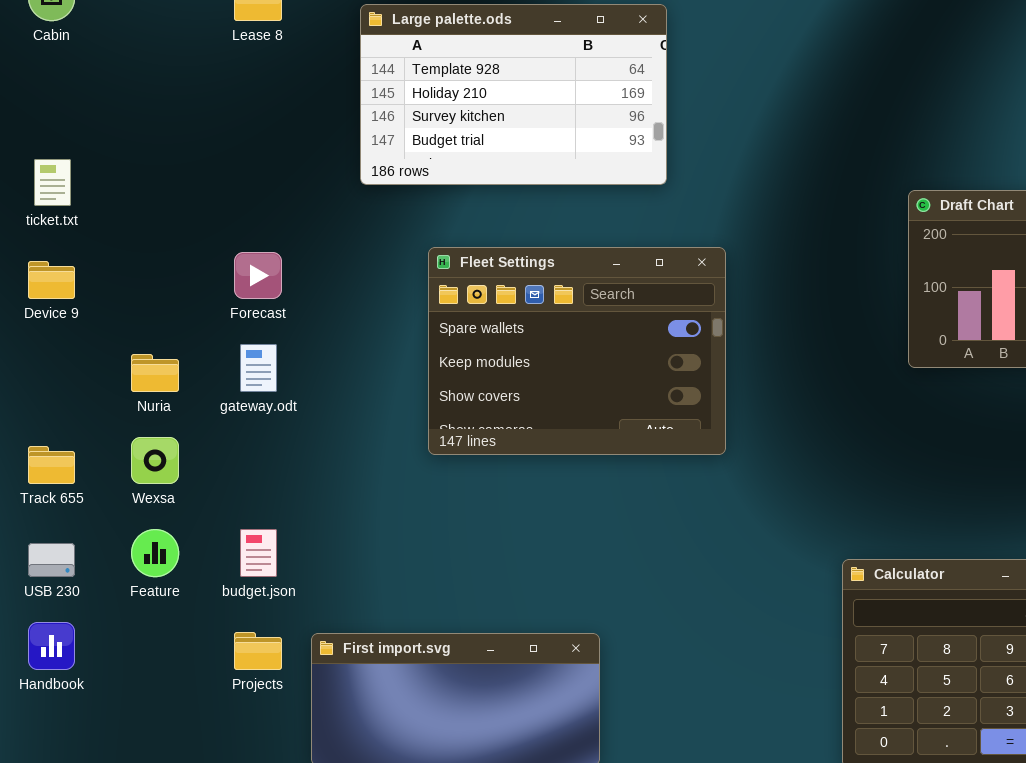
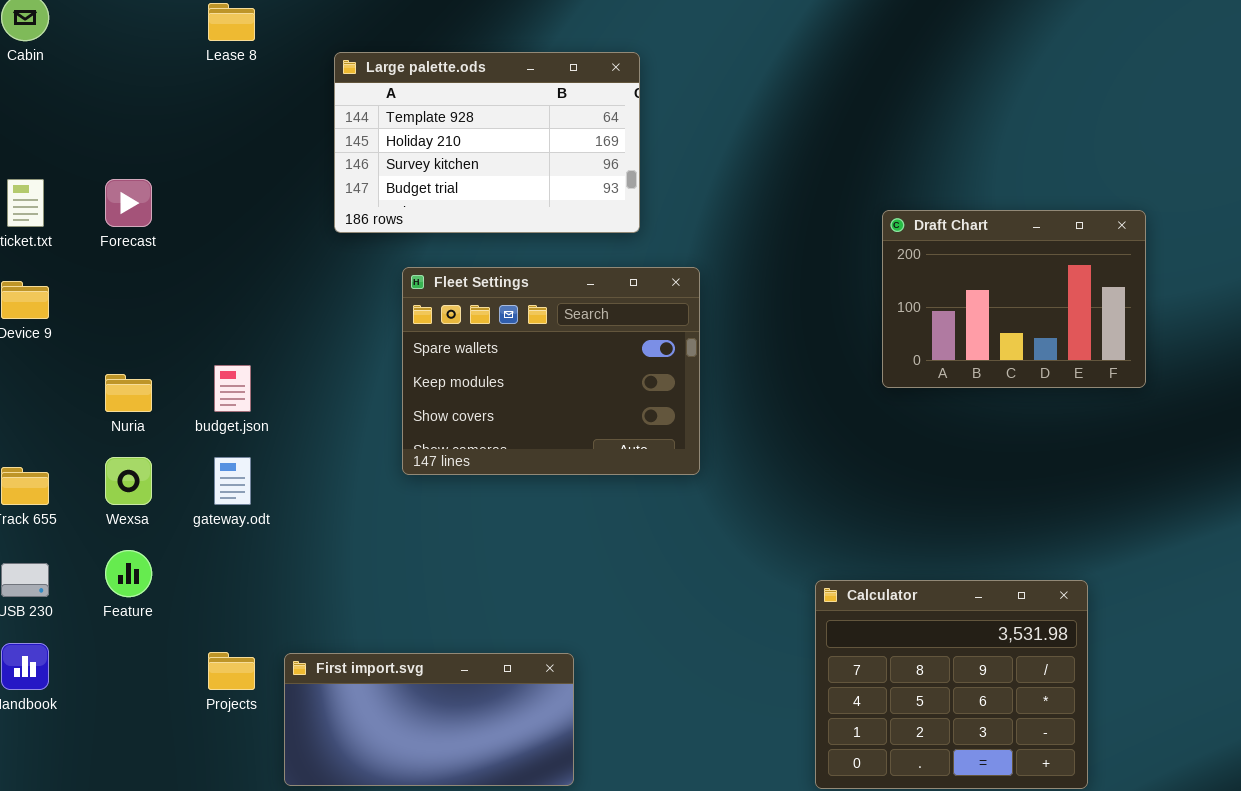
Large palette.ods: [360,4,667,185] -> [334,52,640,233], moved
Forecast: [234,252,282,299] -> [105,179,152,227], moved
gateway.odt: [240,344,277,392] -> [214,457,251,505], moved
budget.json: [240,529,277,577] -> [214,365,251,412], moved

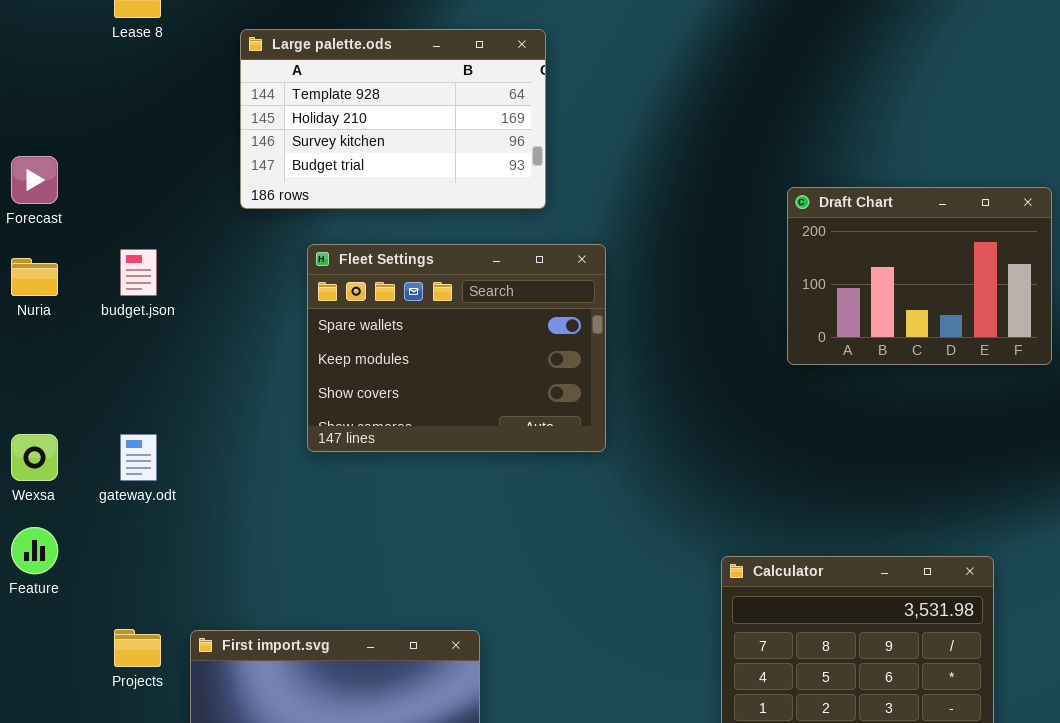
budget.json: [214,365,251,412] -> [120,249,157,296], moved
Nuria: [105,374,152,412] -> [11,258,58,296], moved

